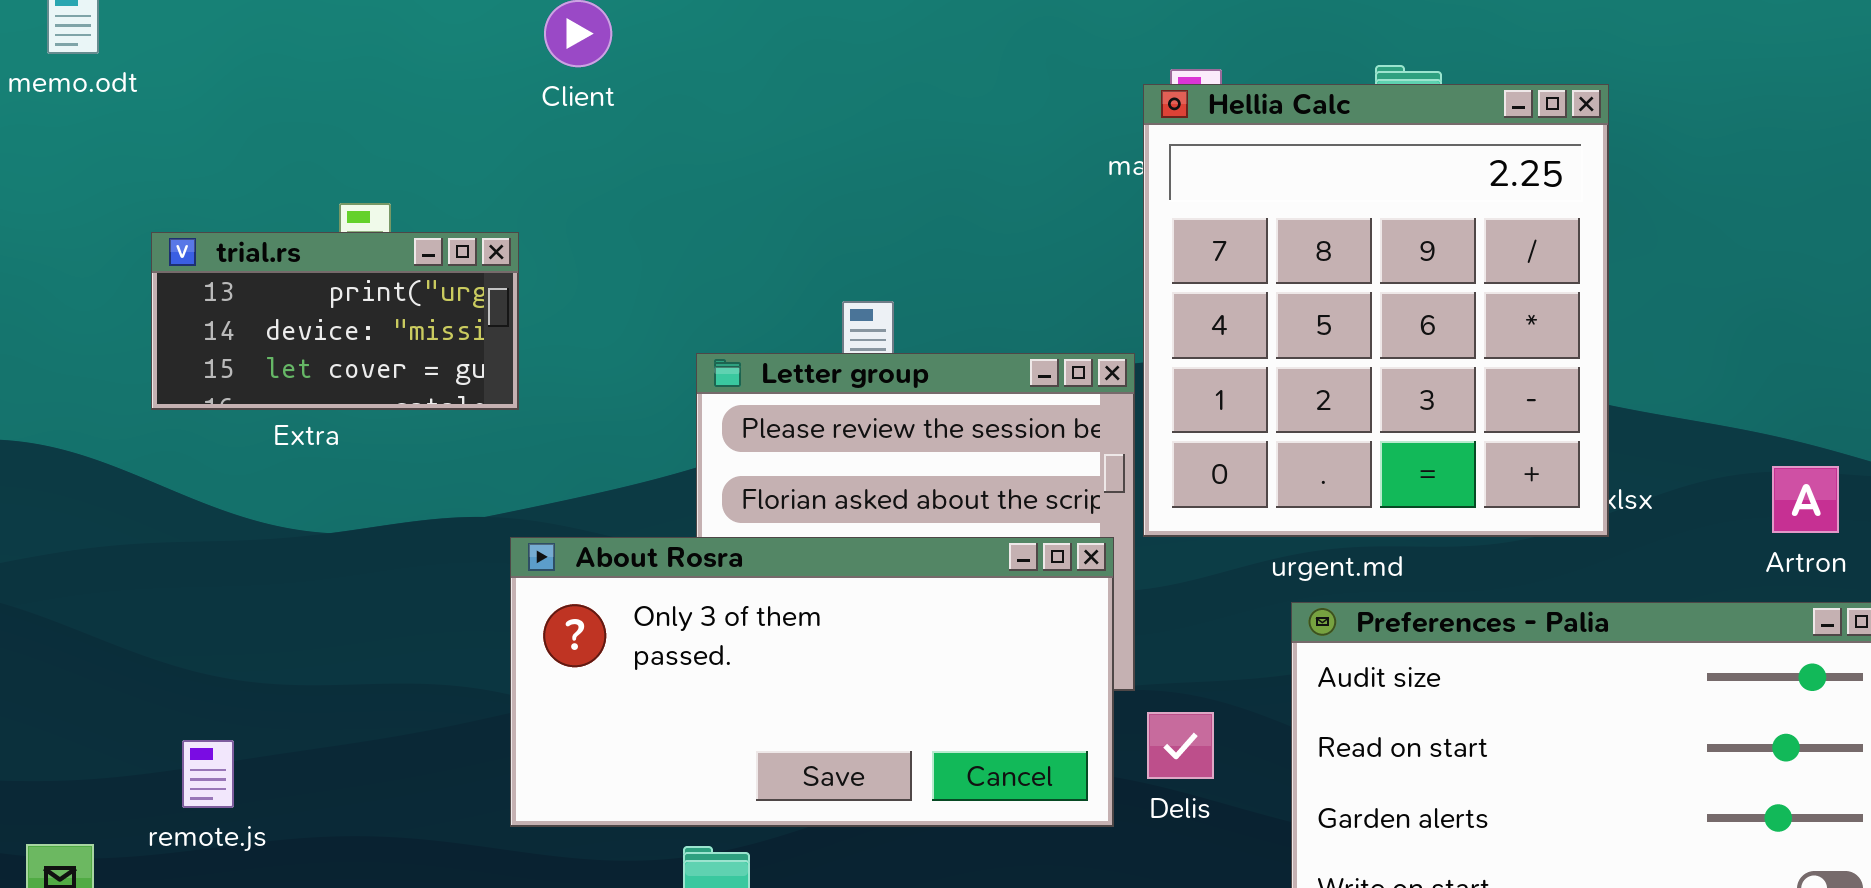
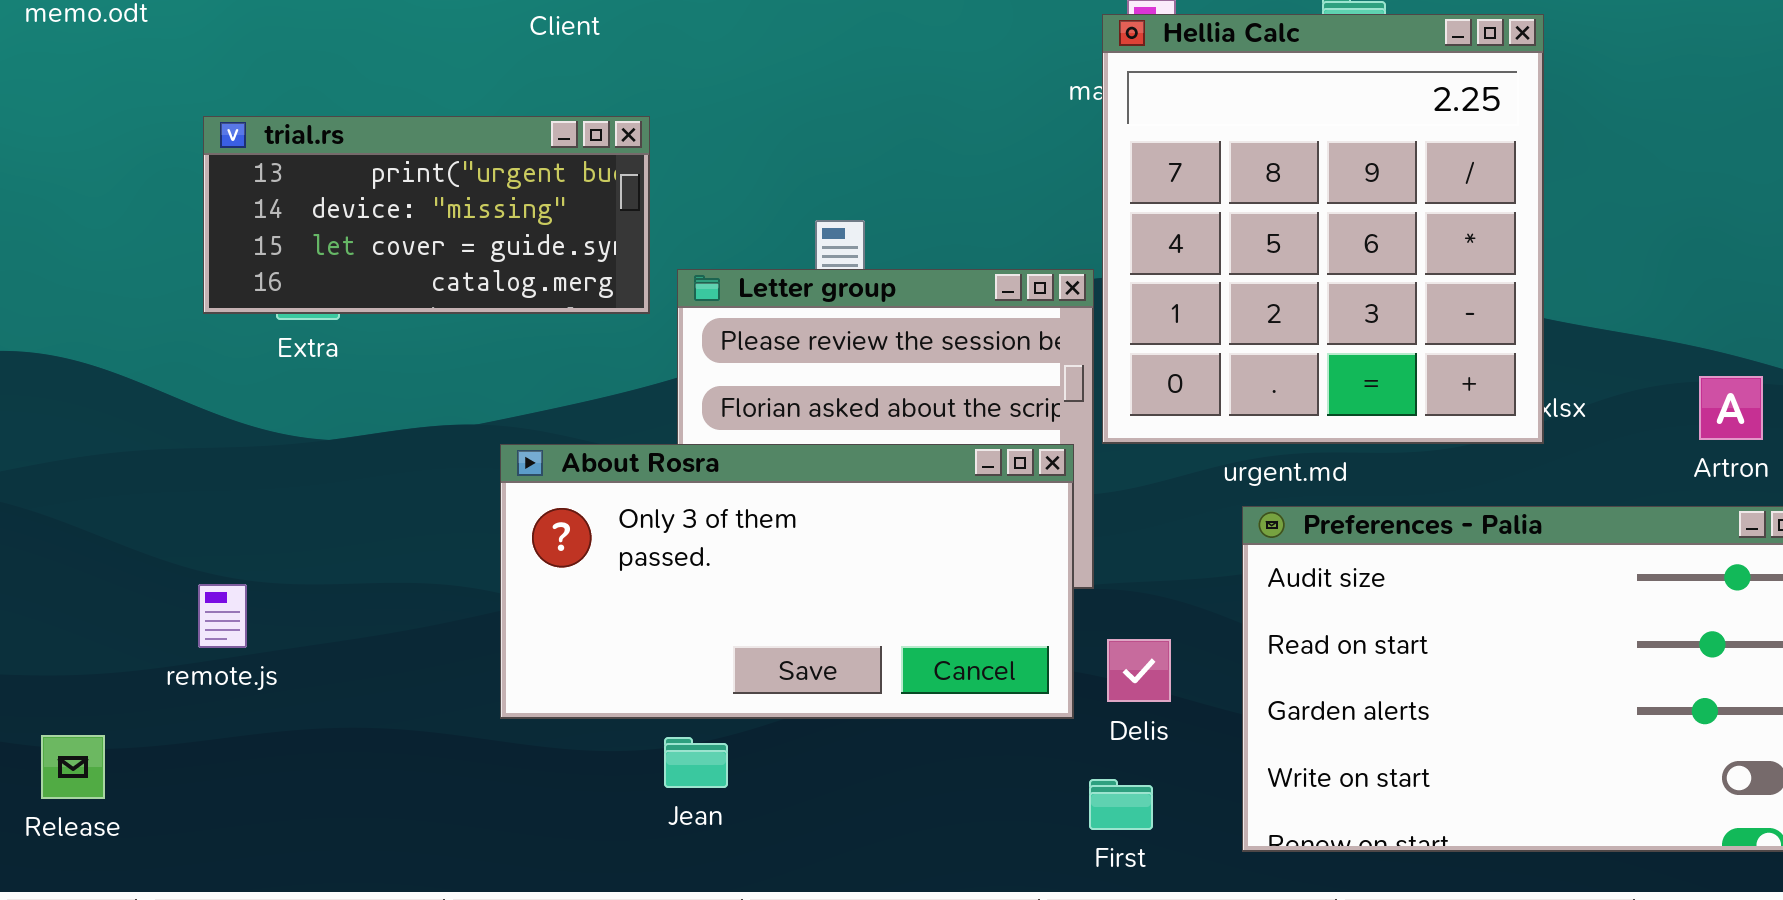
trial.rs: [151,232,519,410] -> [203,116,650,314], moved, resized
Delis: [1147,712,1214,779] -> [1107,639,1171,702], moved
remote.js: [182,740,234,808] -> [198,584,247,648], moved

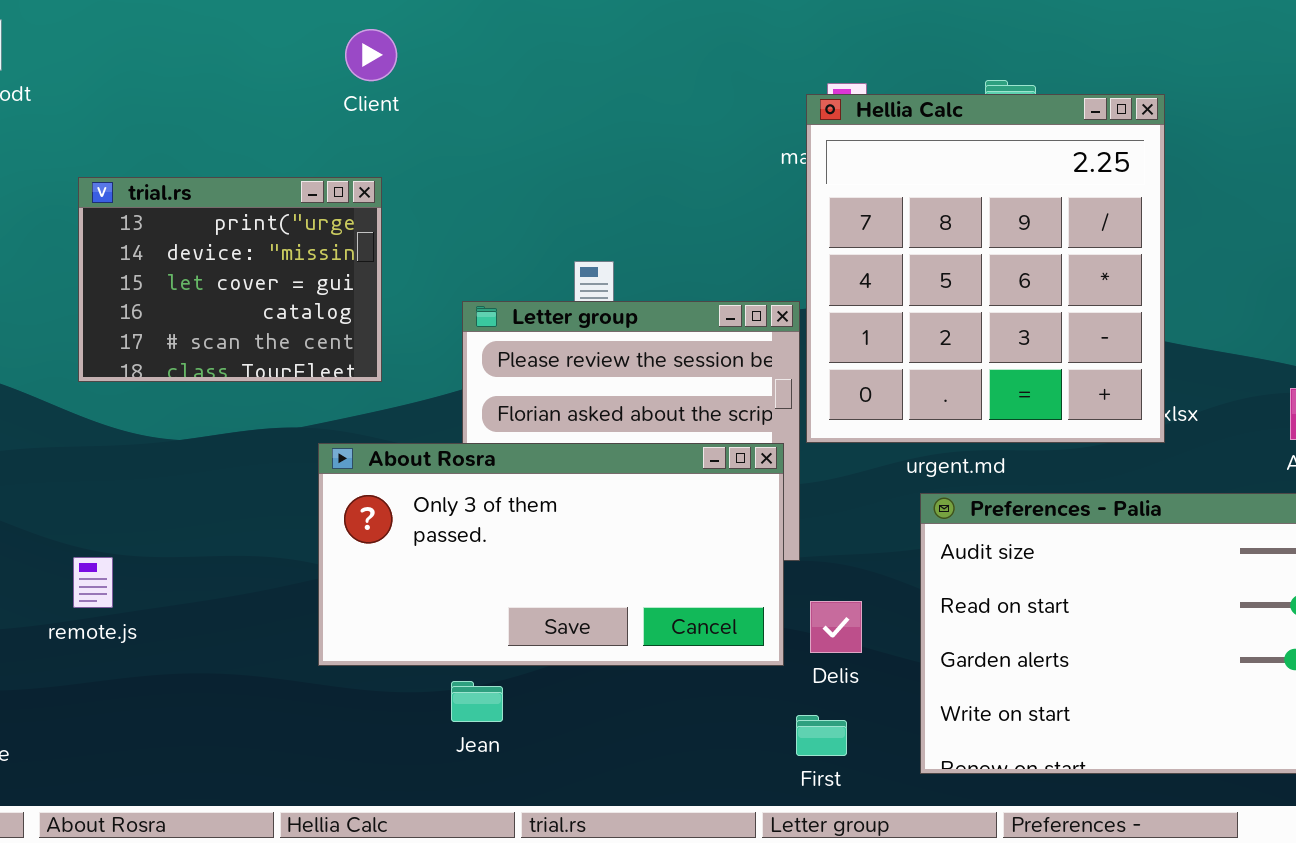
trial.rs: [203,116,650,314] -> [78,177,382,382], resized

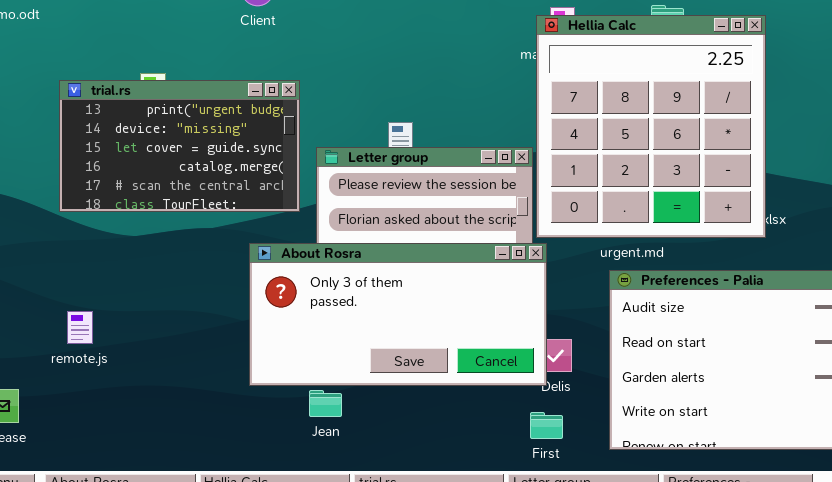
trial.rs: [78,177,382,382] -> [59,80,300,212], moved, resized
About Rosra: [318,443,784,666] -> [249,243,547,386], moved

